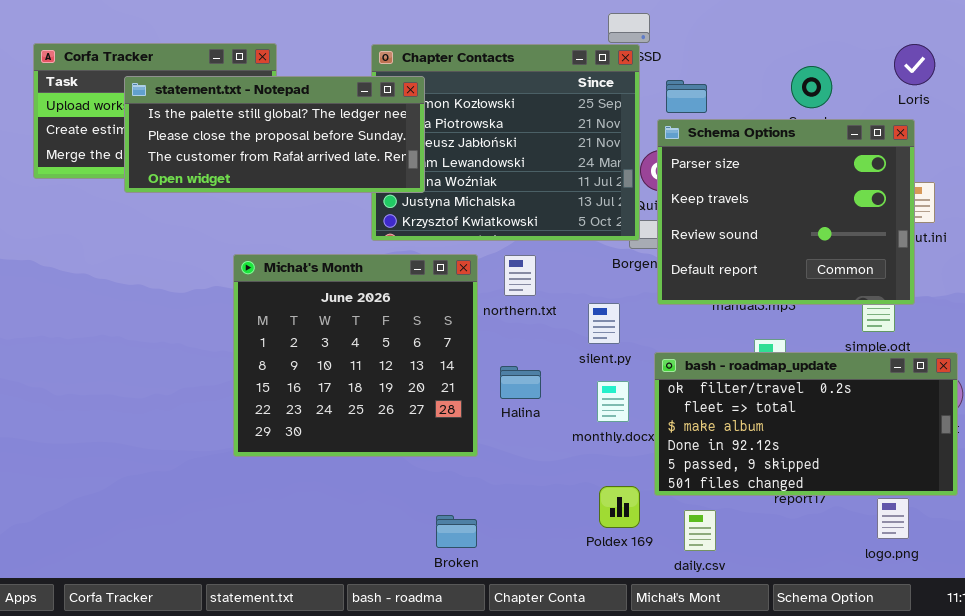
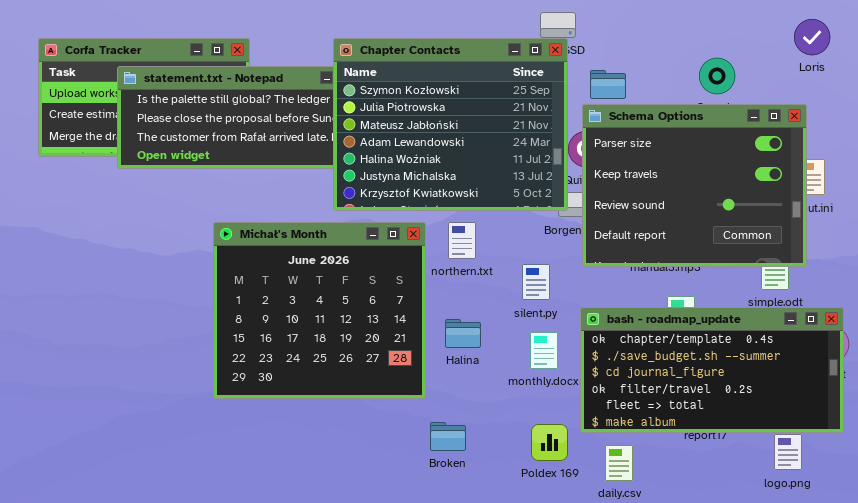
Chapter Contacts: [371,44,640,241] -> [333,38,568,211], raised
Loris: [894,44,935,85] -> [794,19,830,55], moved
bash - roadmap_update: [654,352,958,496] -> [580,307,844,433], scrolled up 3 rows
Broken: [436,515,477,548] -> [430,422,466,451], moved

